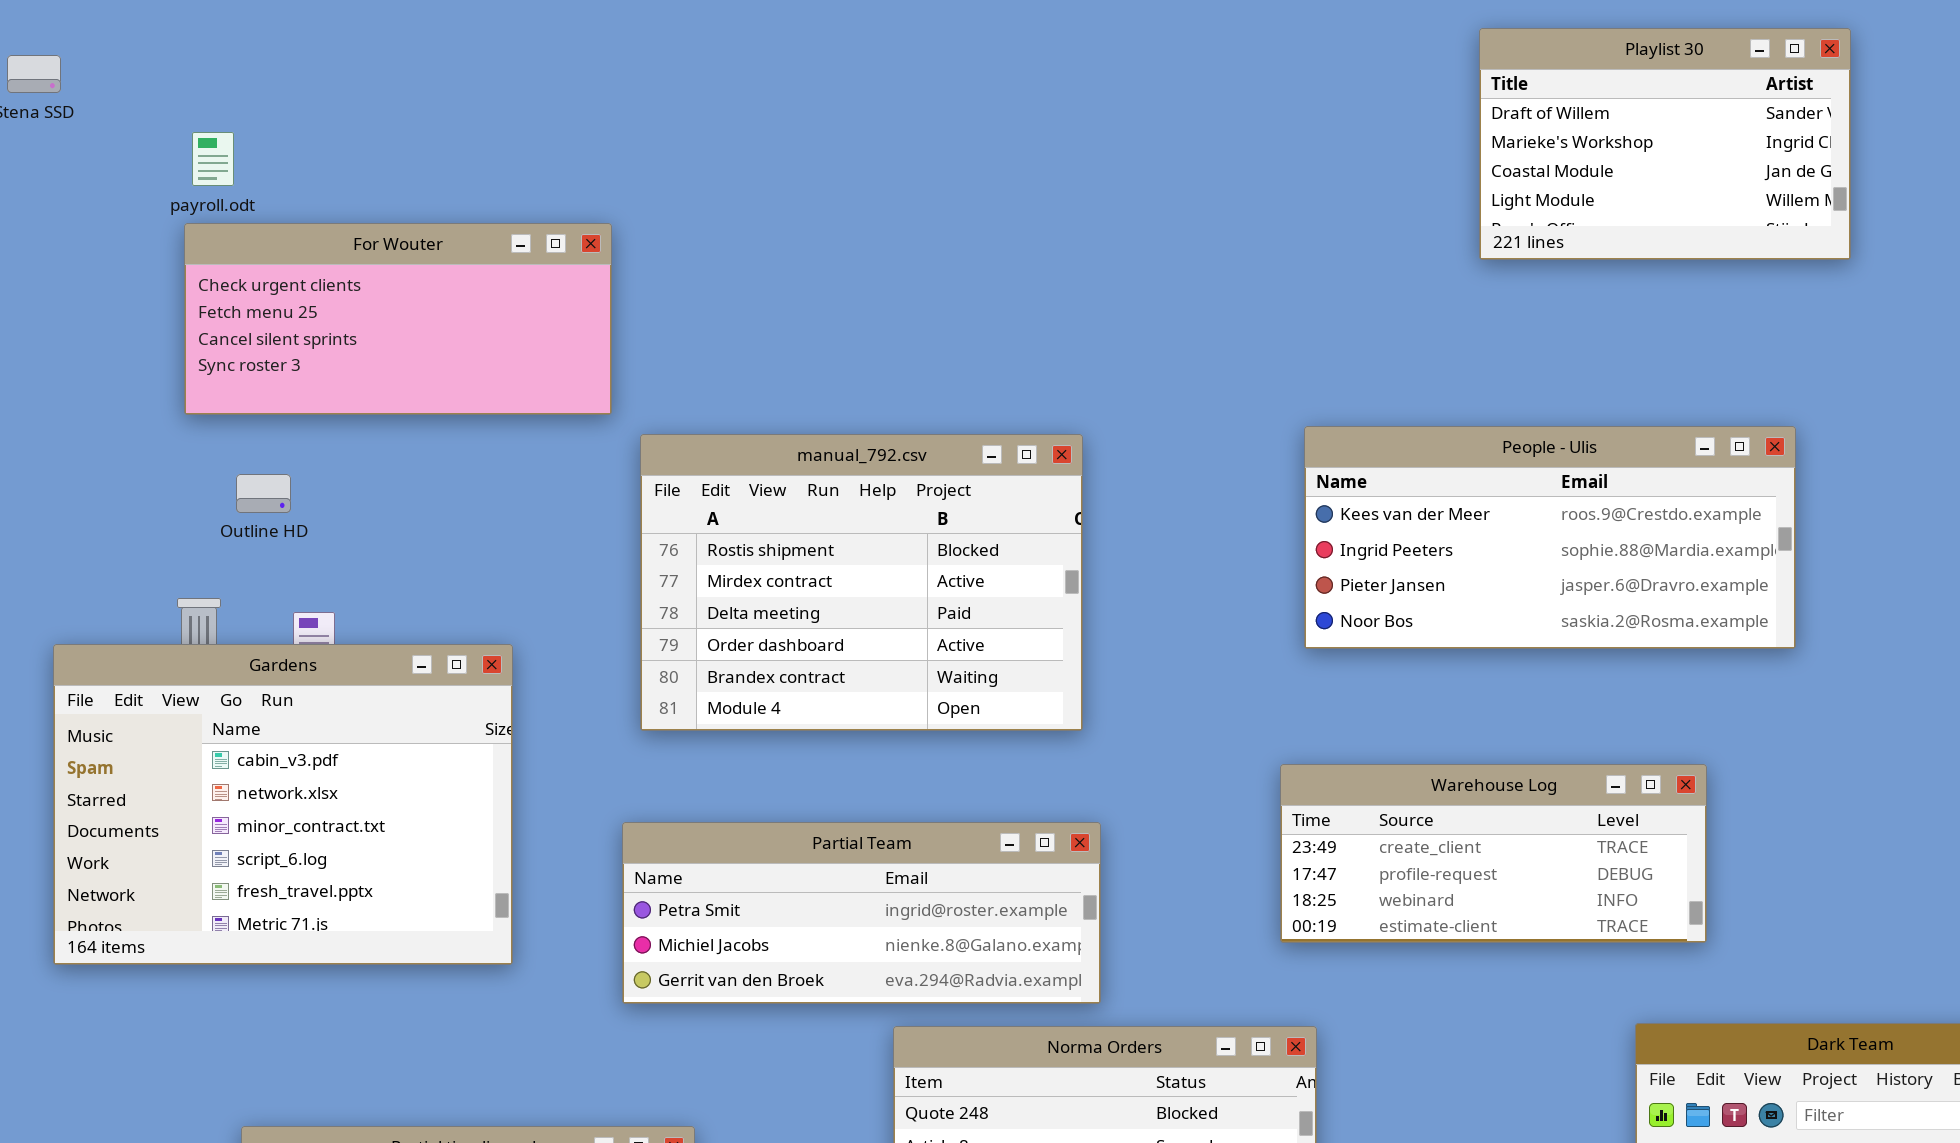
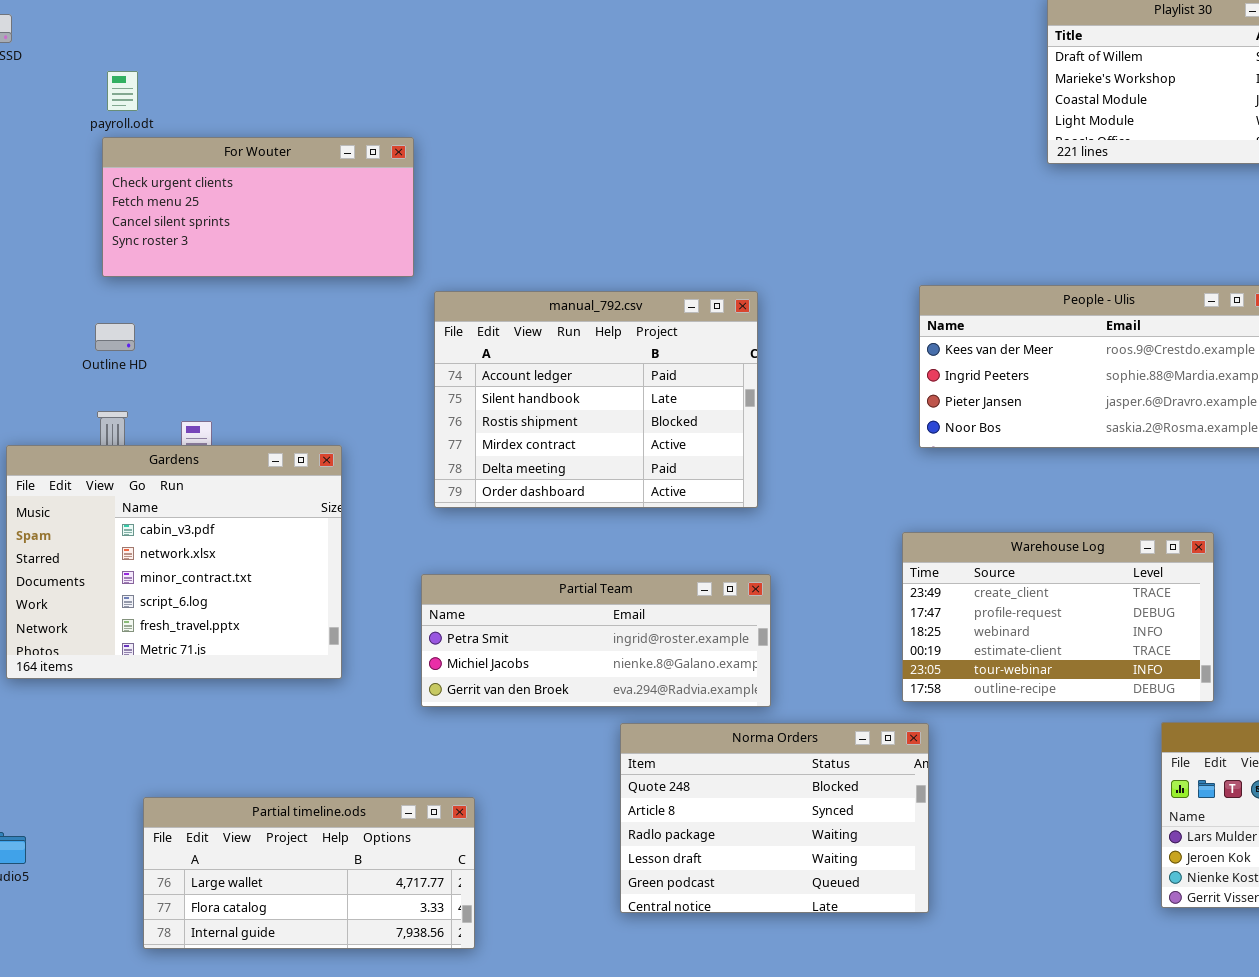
manual_792.csv: [640,434,1083,731] -> [434,291,758,508], scrolled up 2 rows
Outline HD: [236,474,291,513] -> [95,323,135,351], moved
Warehouse Log: [1280,764,1707,943] -> [902,532,1214,702], resized

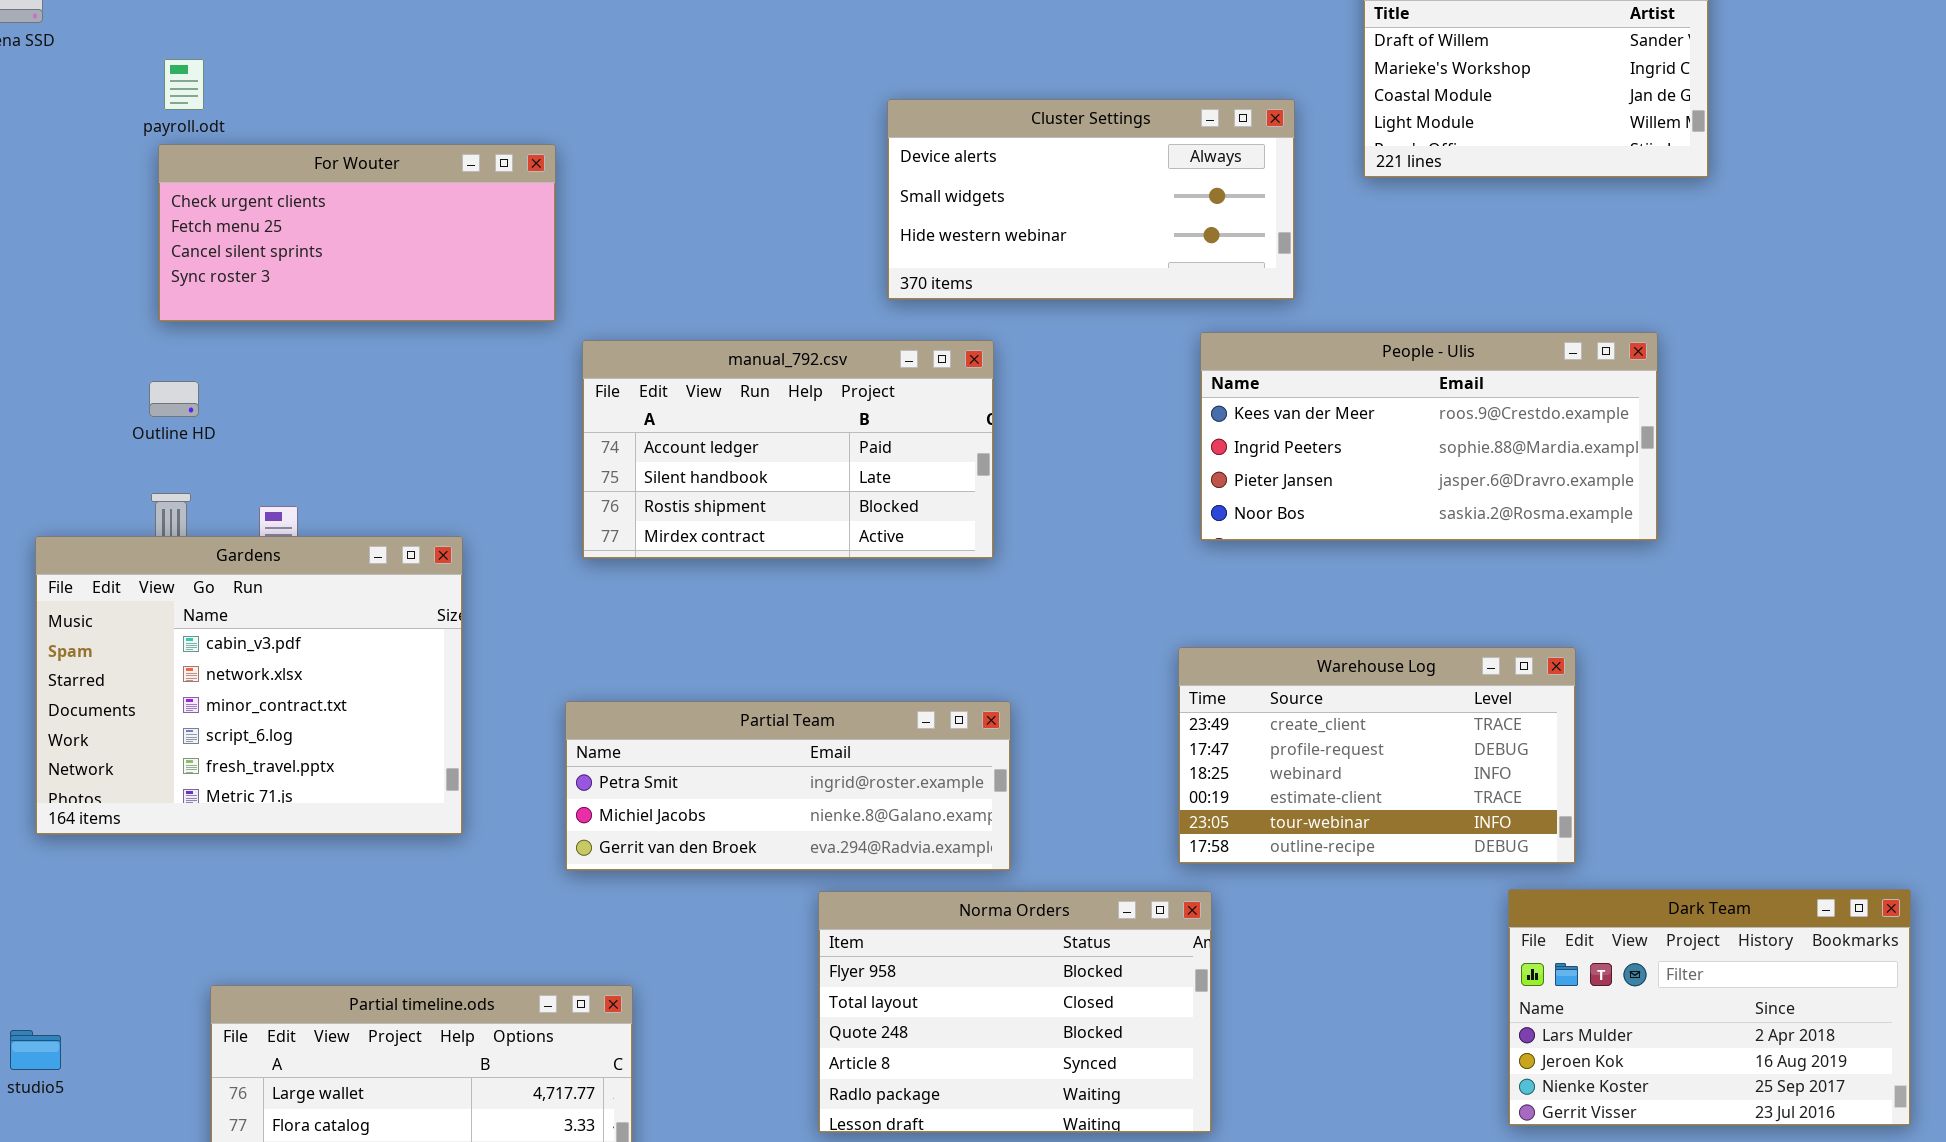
Cluster Settings: none -> [887,99,1295,300], opened
manual_792.csv: [434,291,758,508] -> [582,340,994,559], resized
Norma Orders: [620,723,929,913] -> [818,891,1212,1133], scrolled up 2 rows

